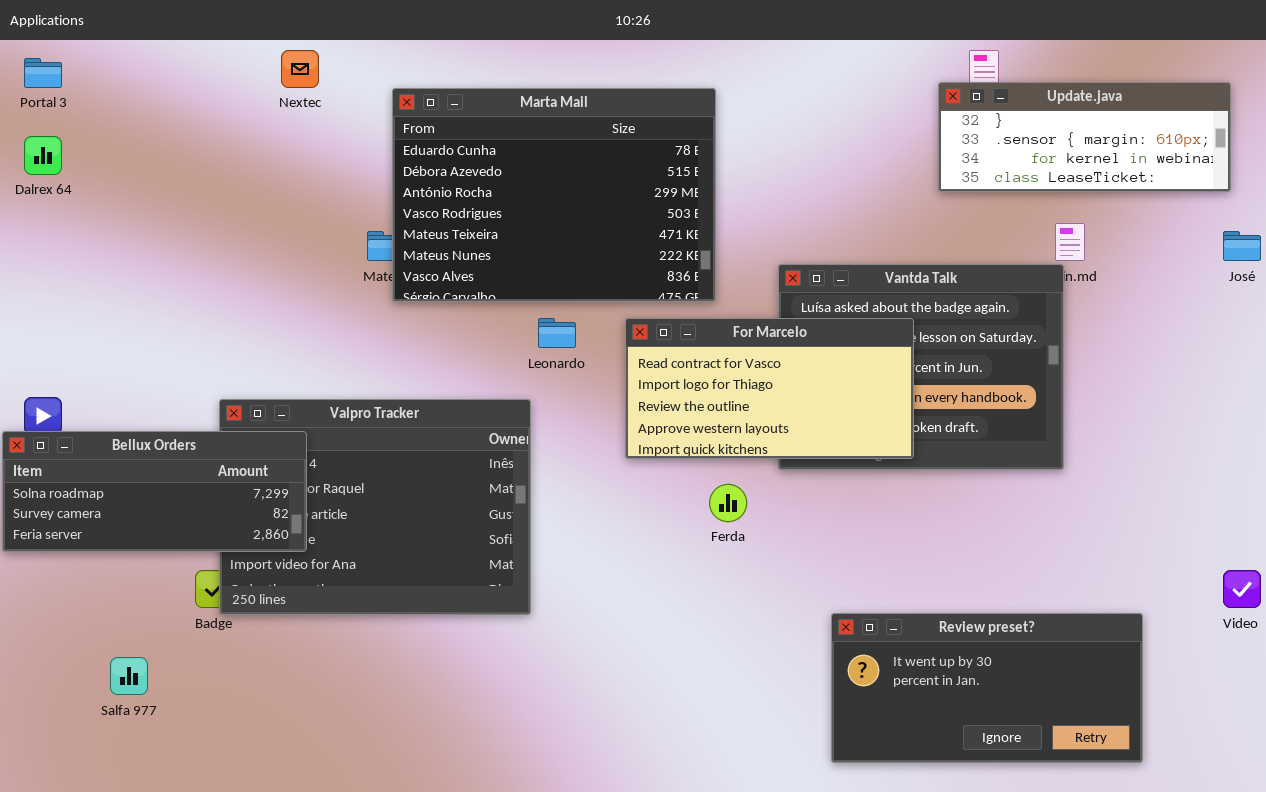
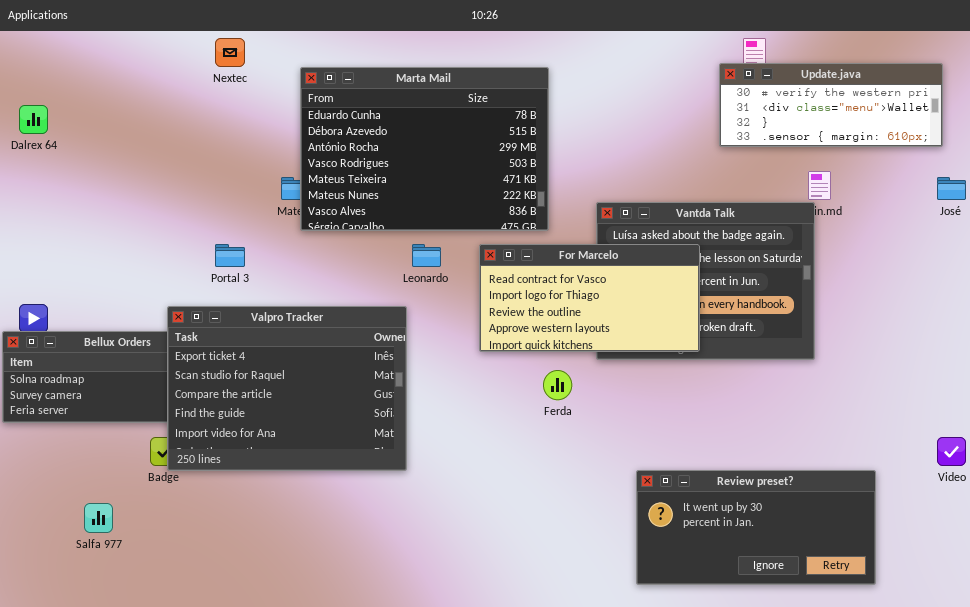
Portal 3: [24,58,62,88] -> [215,244,245,267], moved
Update.java: [938,82,1231,192] -> [719,63,943,147], scrolled up 2 rows
Valpro Tracker: [219,399,531,615] -> [167,306,407,471], raised

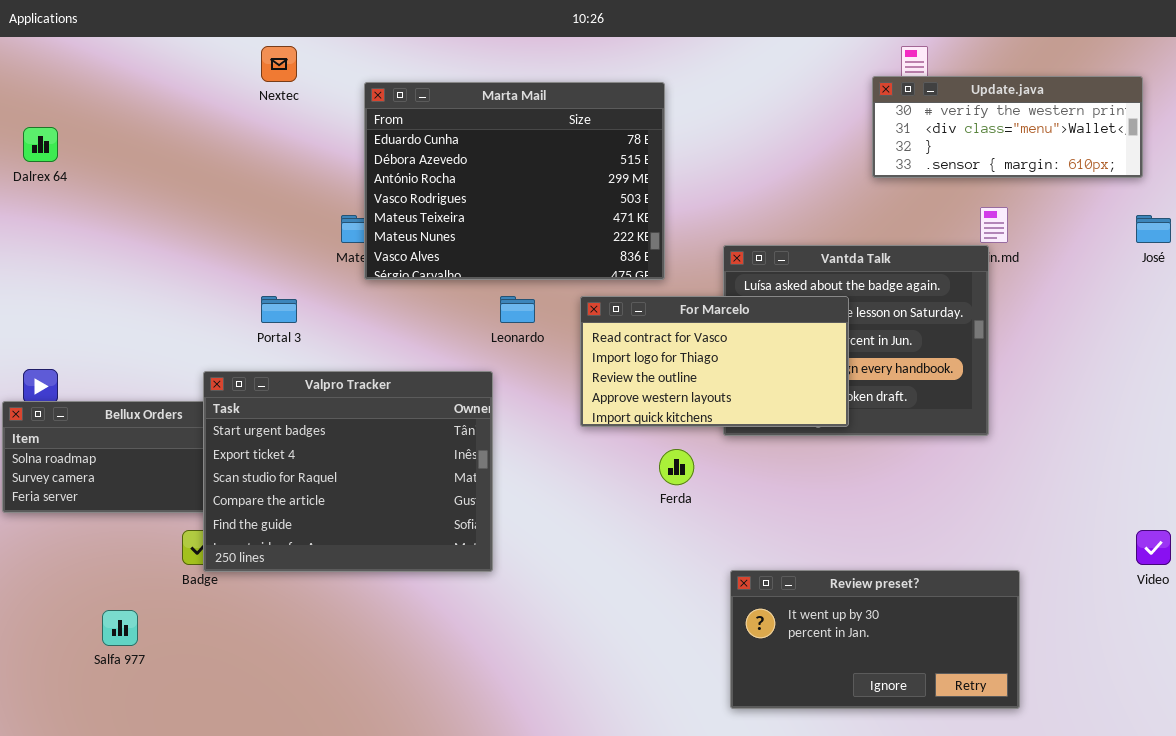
Valpro Tracker: [167,306,407,471] -> [203,371,493,572], scrolled up 1 row
Review preset?: [636,470,876,585] -> [730,570,1020,709], moved

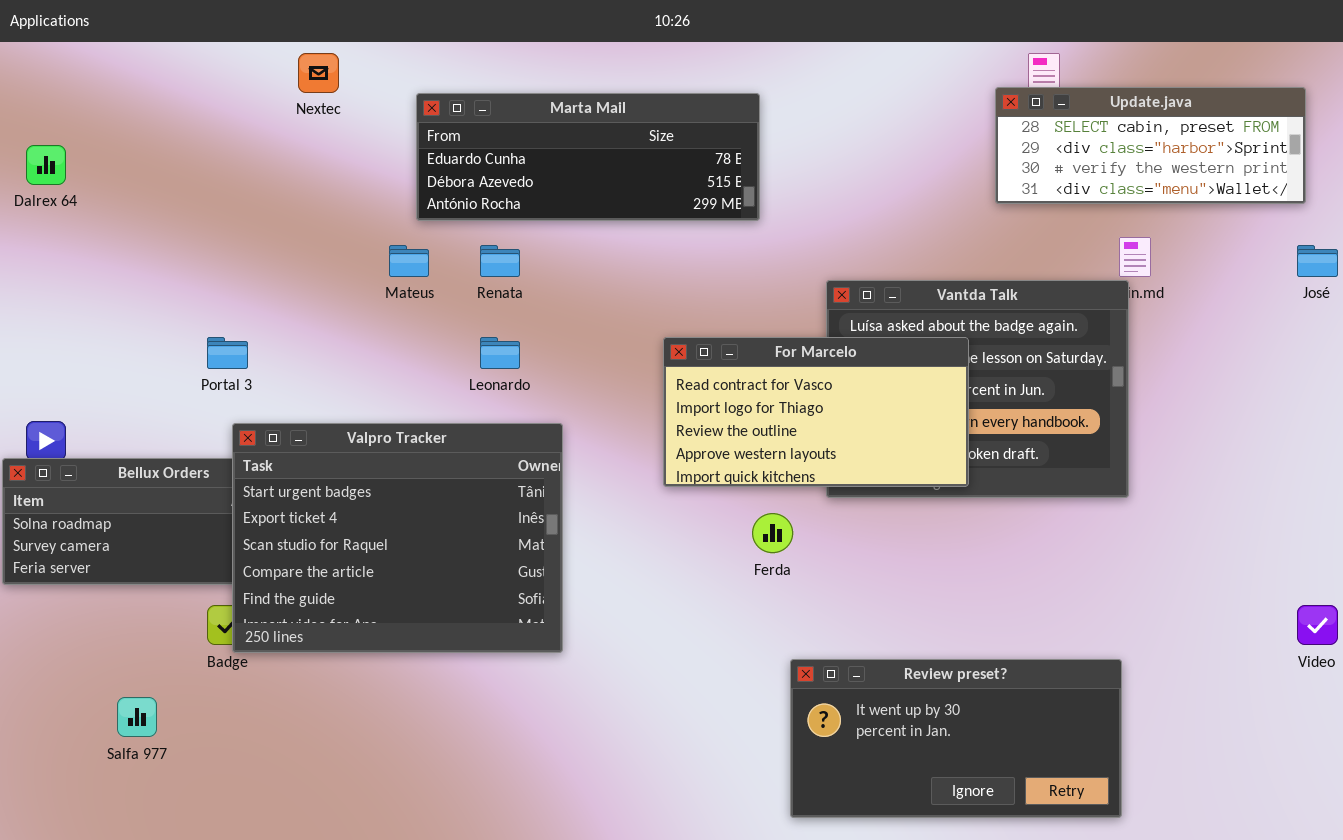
Update.java: [872,76,1143,178] -> [995,87,1306,204], scrolled up 2 rows
Marta Mail: [364,82,665,280] -> [416,93,760,221], resized
Portal 3: [261,296,297,323] -> [207,337,248,369], moved
Leonardo: [500,296,535,323] -> [480,337,520,369], moved
Review preset?: [730,570,1020,709] -> [790,659,1122,818], moved

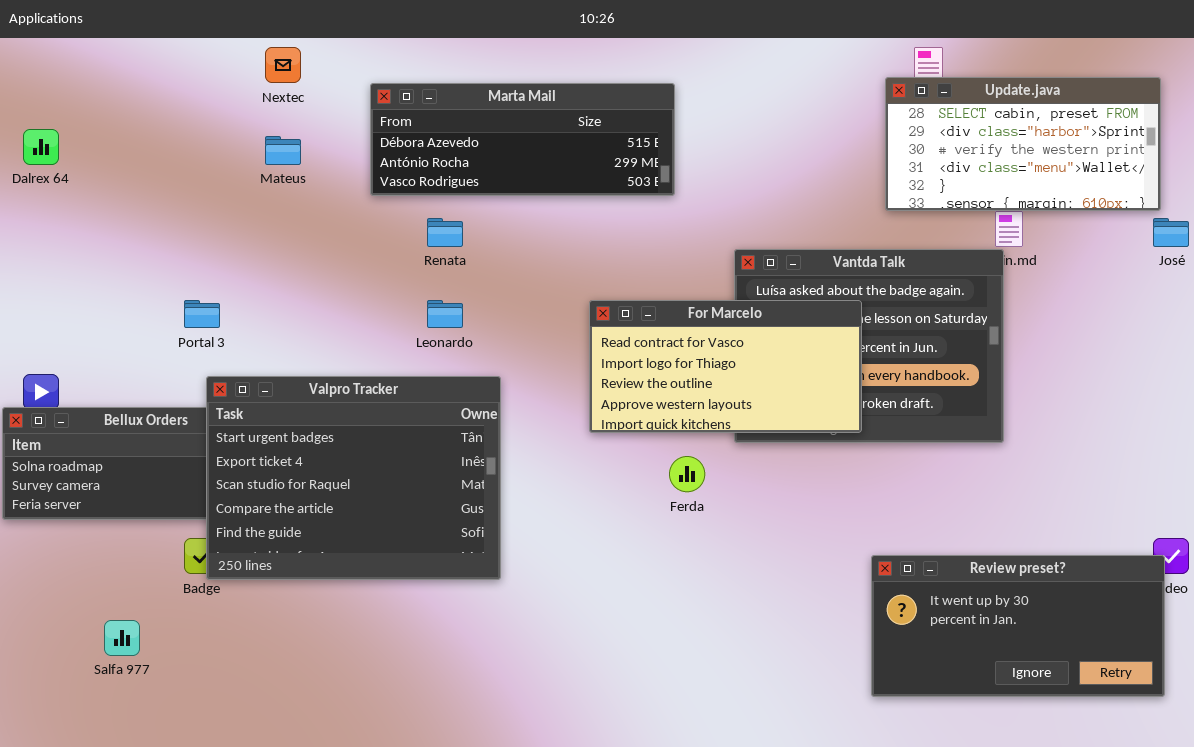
Update.java: [995,87,1306,204] -> [885,77,1161,211], resized
Marta Mail: [416,93,760,221] -> [370,83,675,196], scrolled down 1 row
Mateus: [389,245,429,277] -> [265,136,301,165], moved
Review preset?: [790,659,1122,818] -> [871,555,1165,697], moved

